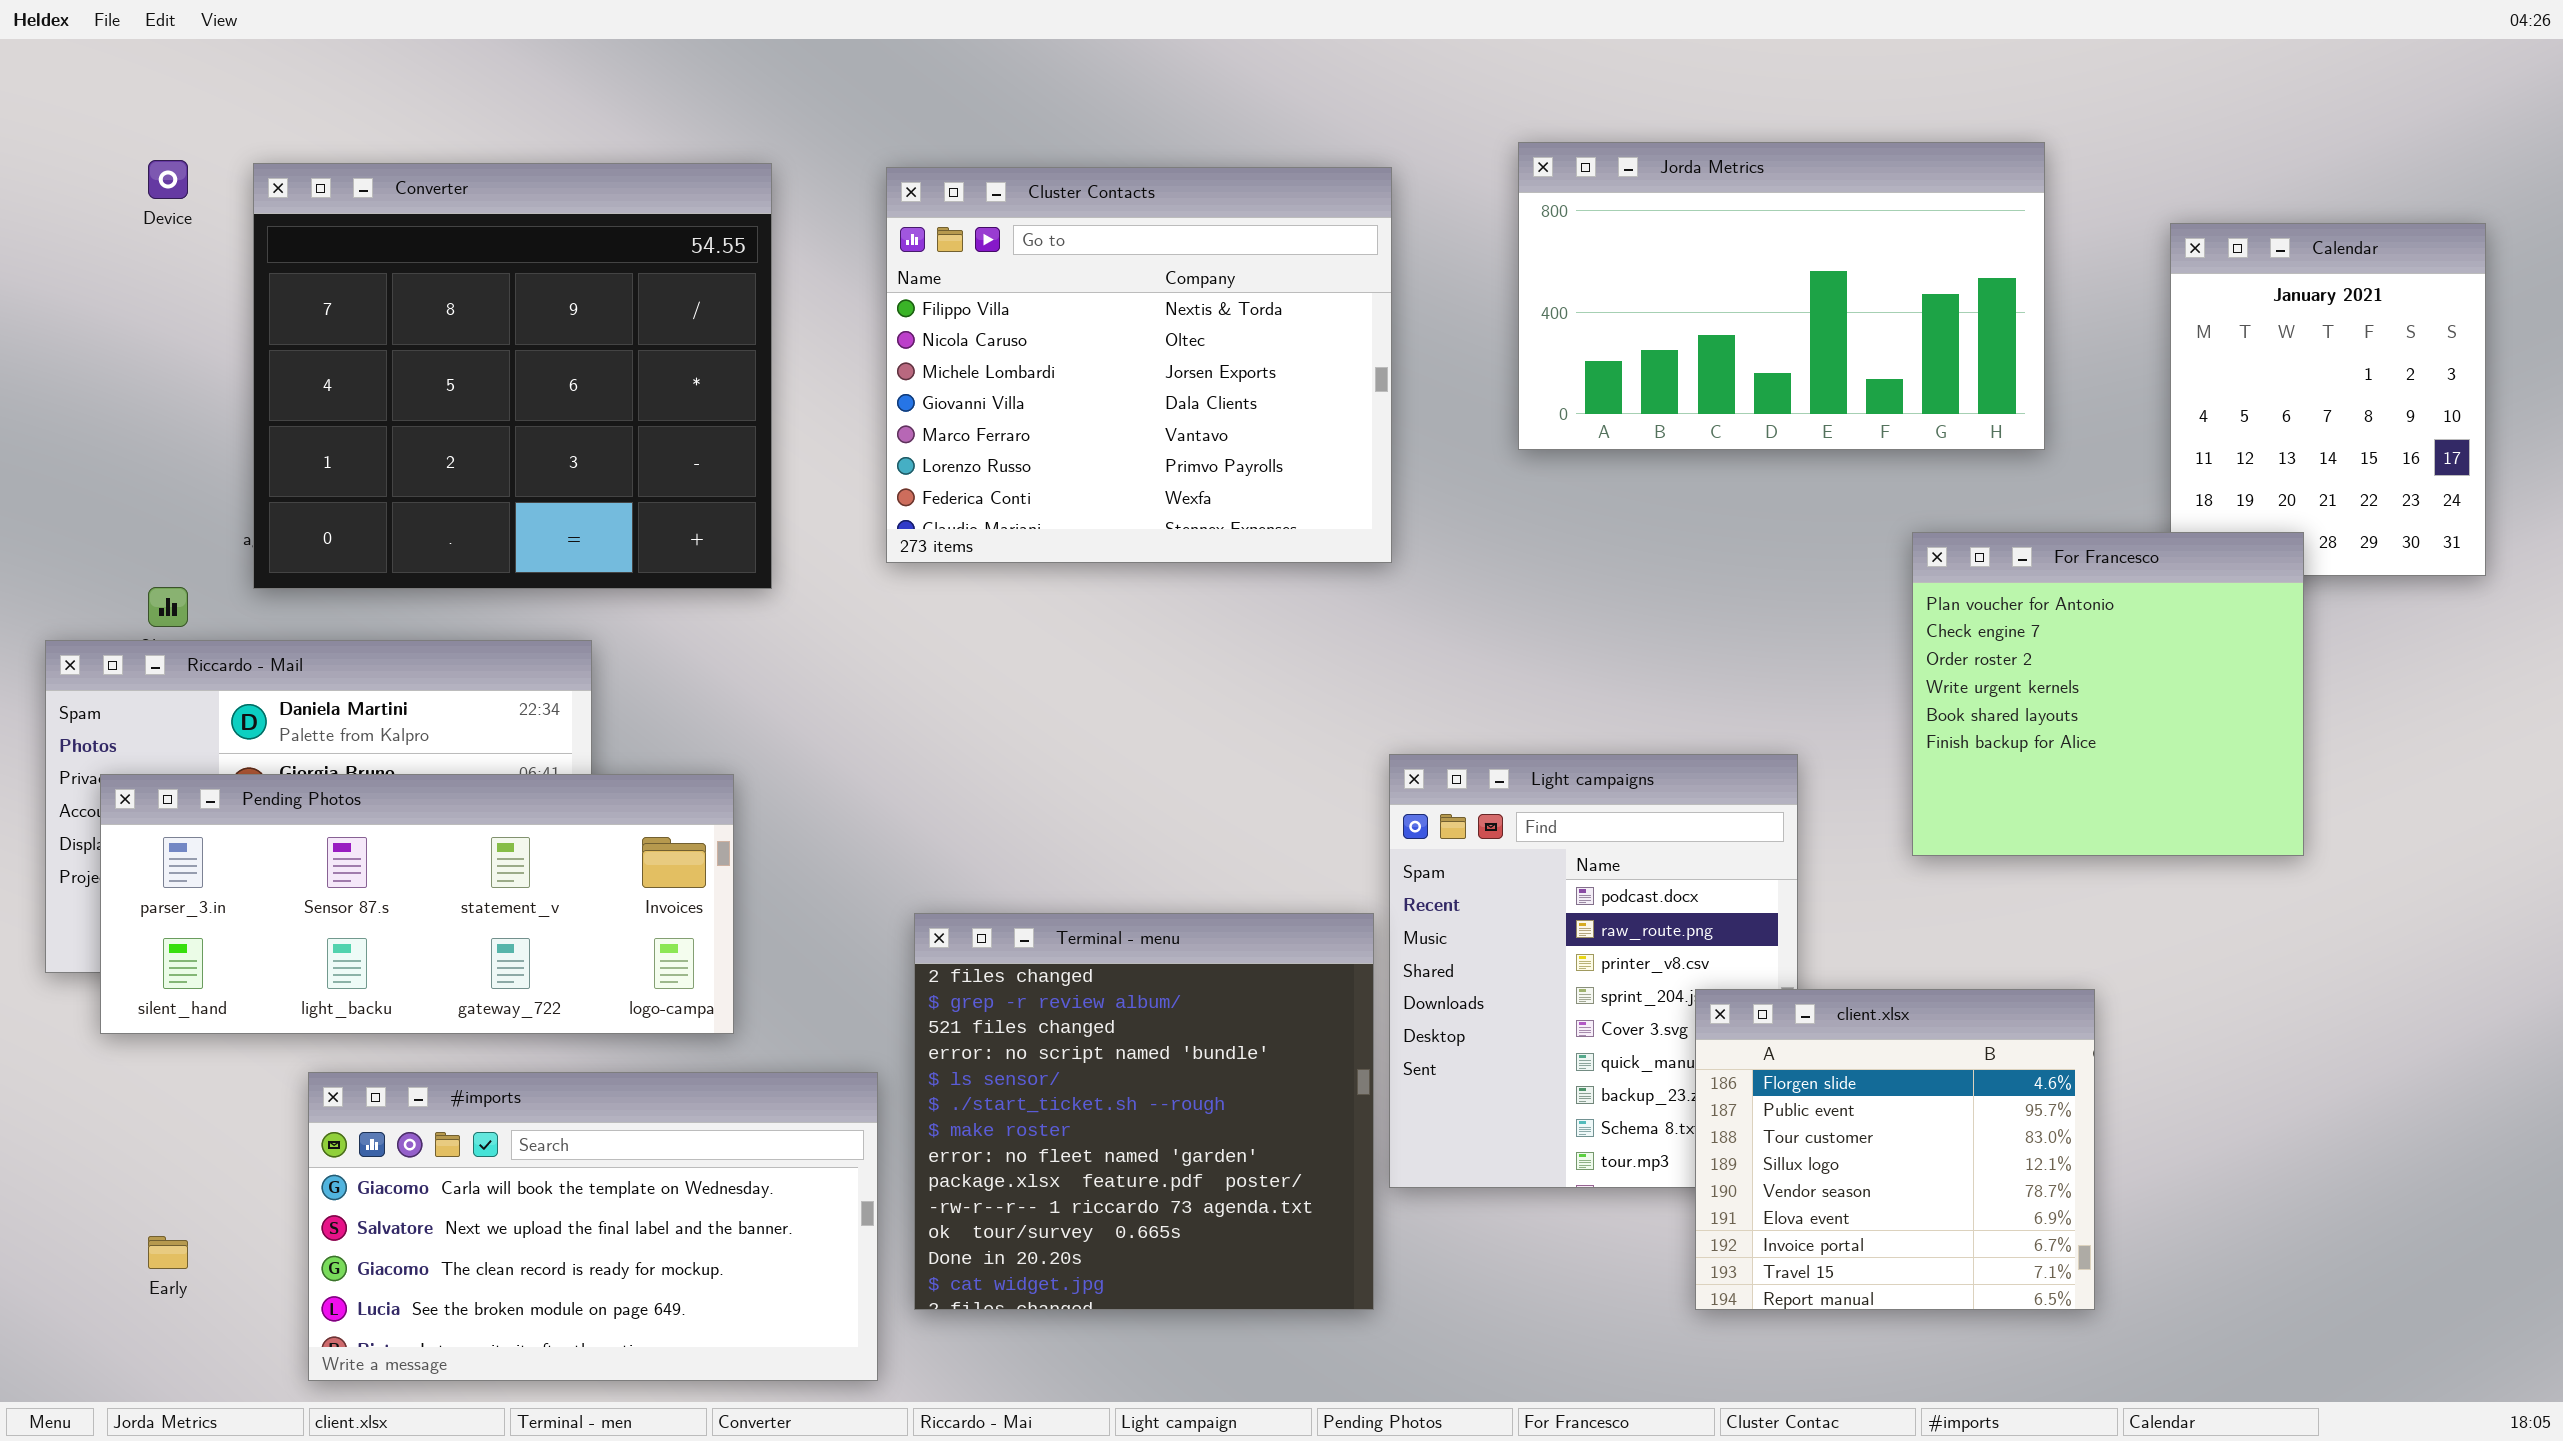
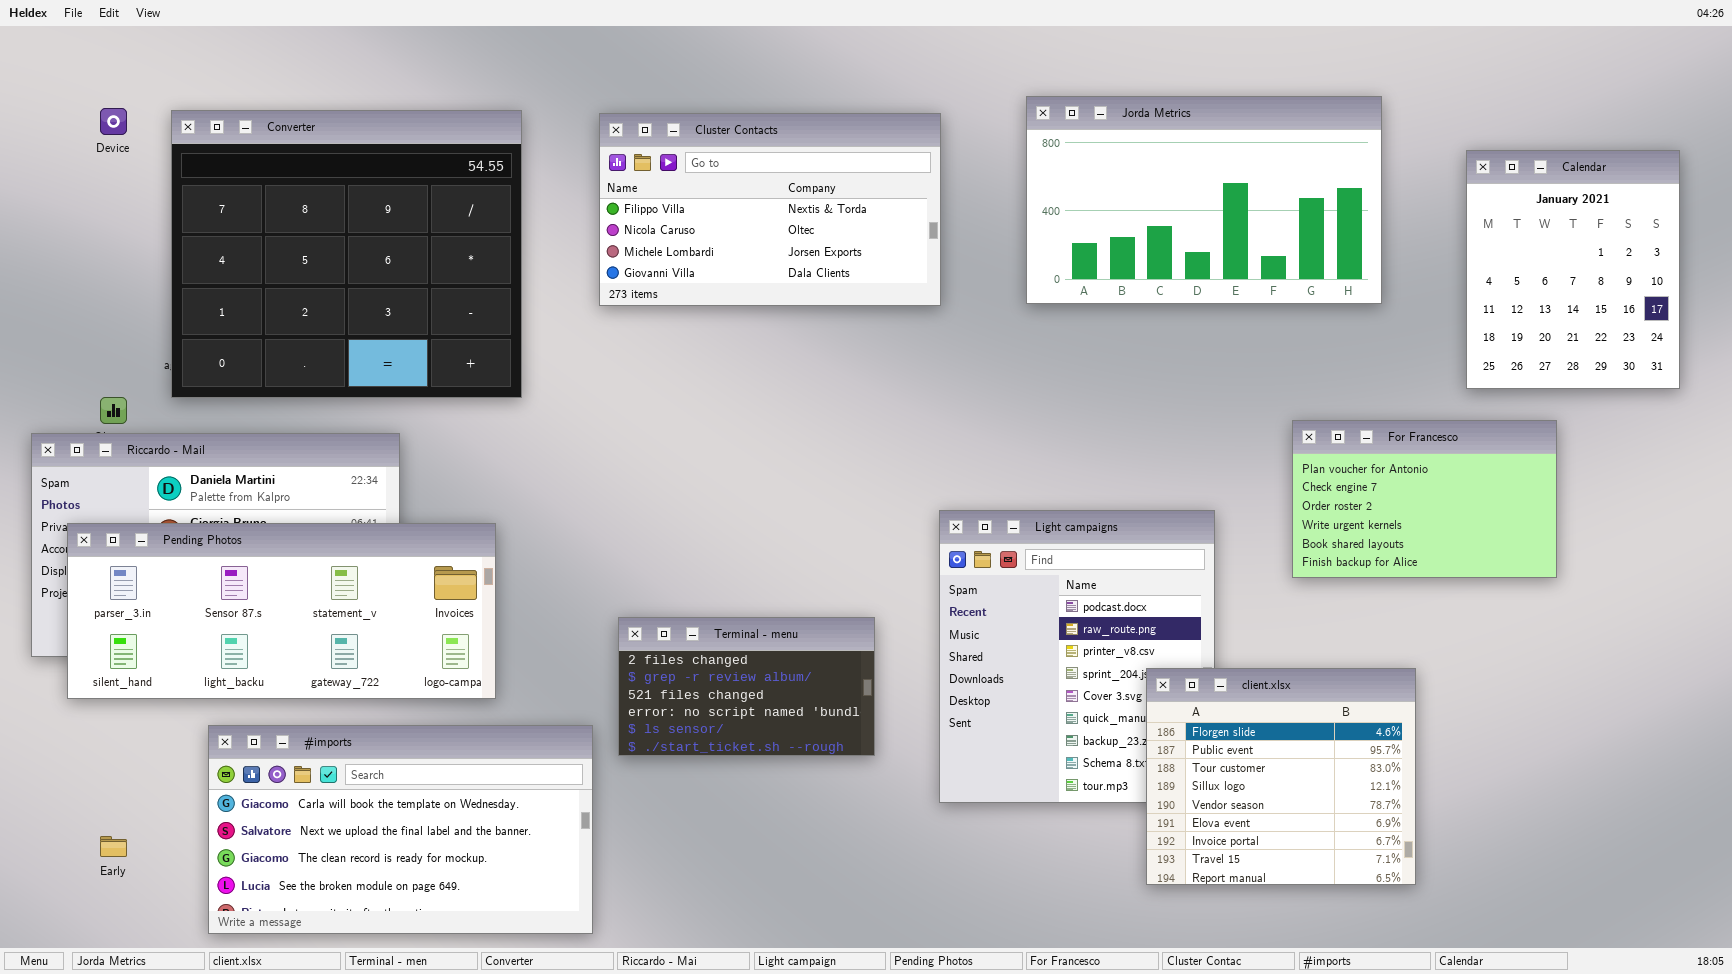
Cluster Contacts: [886,167,1392,563] -> [599,113,941,306], resized
For Francesco: [1912,532,2304,856] -> [1292,420,1557,578], resized
Terminal - menu: [914,913,1374,1310] -> [618,617,875,756], resized

